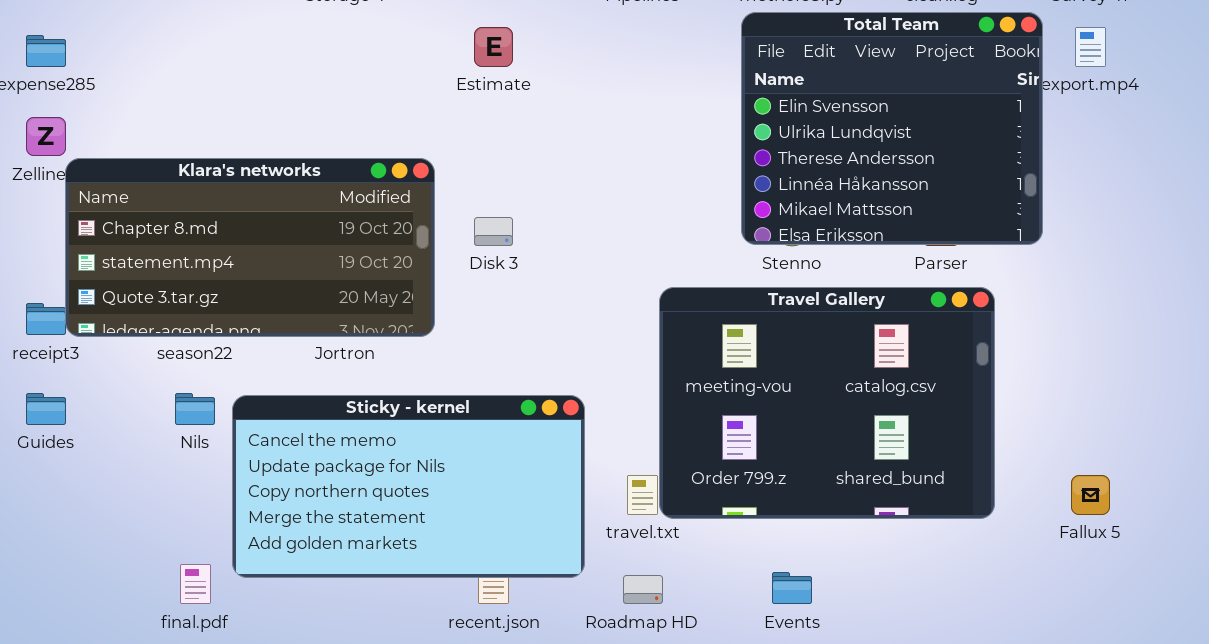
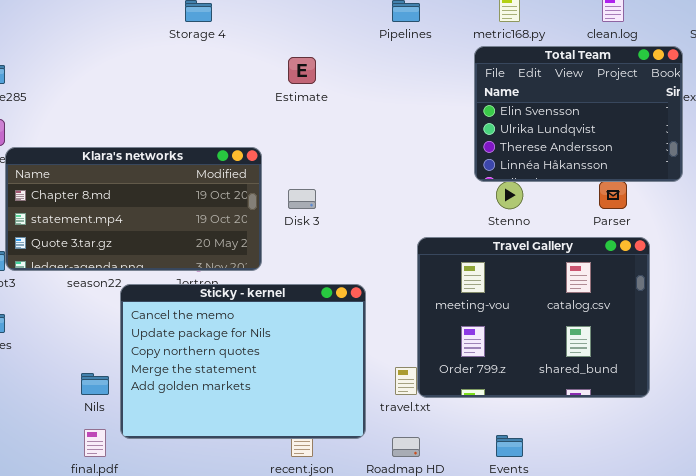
Total Team: [741,12,1043,245] -> [474,46,683,182], resized
Nils: [175,393,215,425] -> [81,373,109,395], moved
Sticky - kernel: [232,395,585,578] -> [120,284,366,439], resized

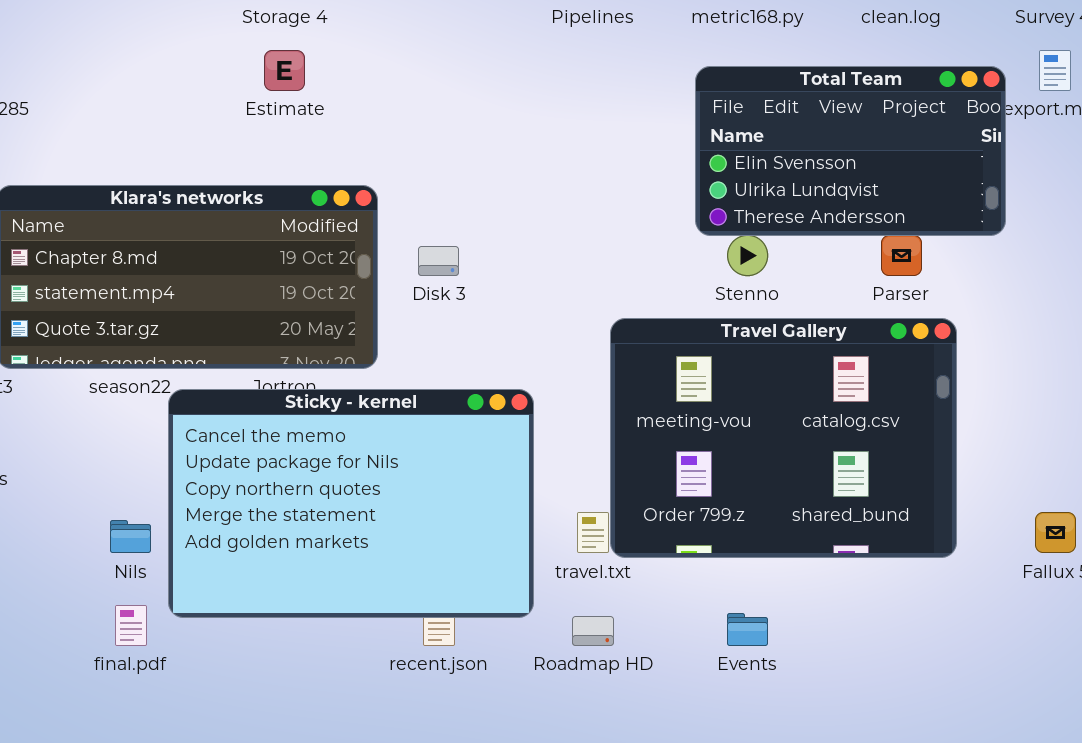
Total Team: [474,46,683,182] -> [695,66,1006,236], resized
Estimate: [288,57,316,84] -> [264,50,305,91], moved

